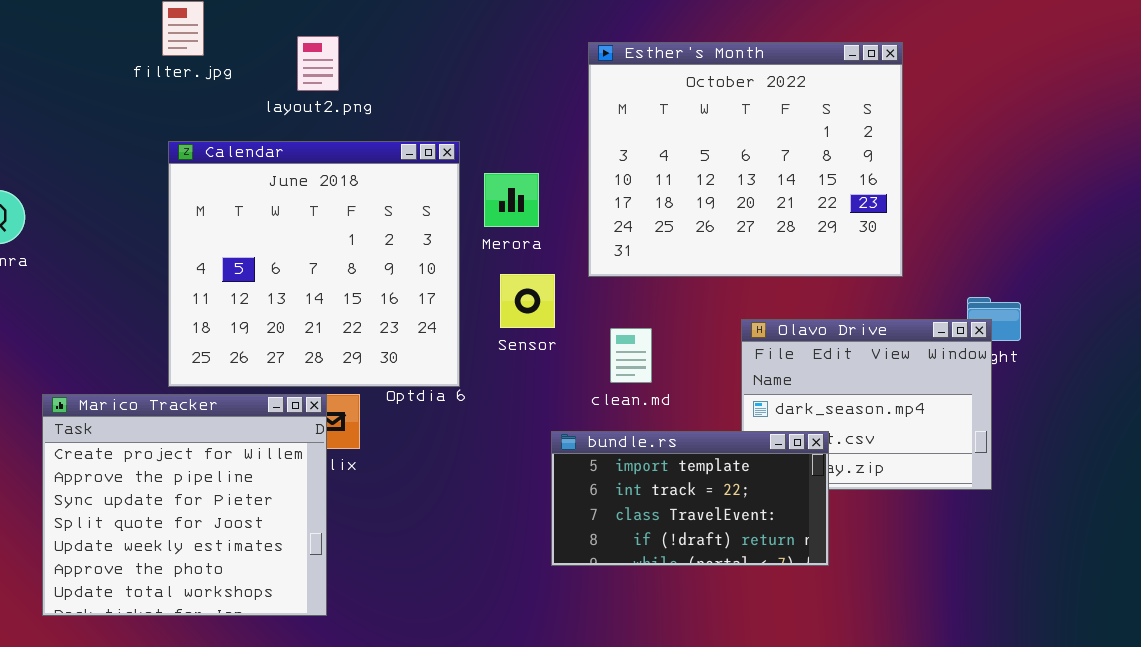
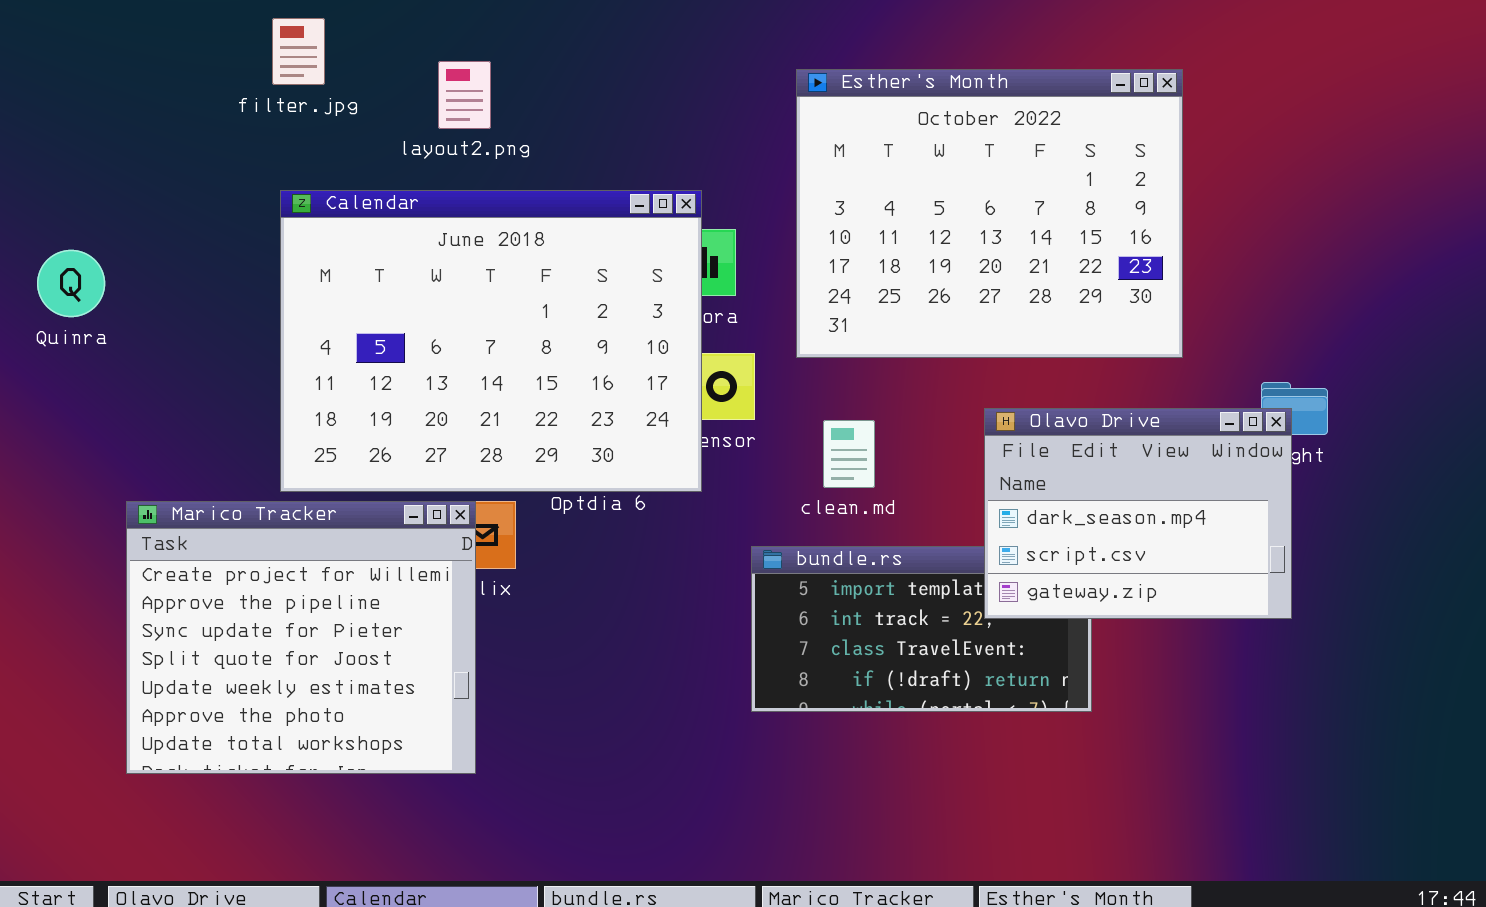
Calendar: [168,141,460,387] -> [280,190,702,492], resized
Olavo Drive: [741,319,992,490] -> [984,408,1292,619], raised

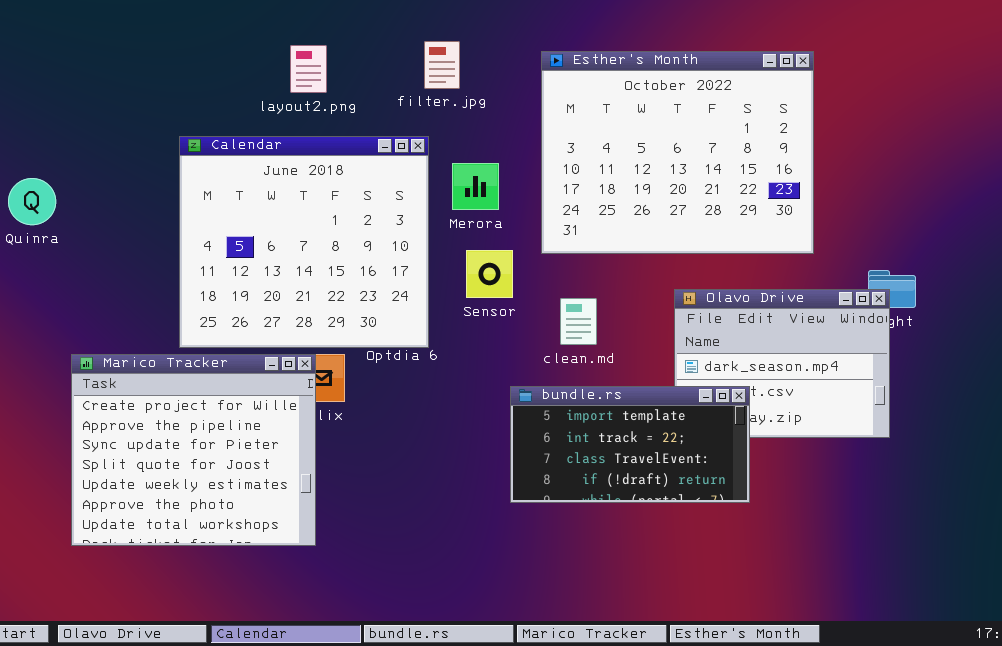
filter.jpg: [272,18,325,85] -> [424,41,460,89], moved
Calendar: [280,190,702,492] -> [179,136,429,348], resized
bundle.rs: [751,546,1092,712] -> [510,386,750,503], raised

